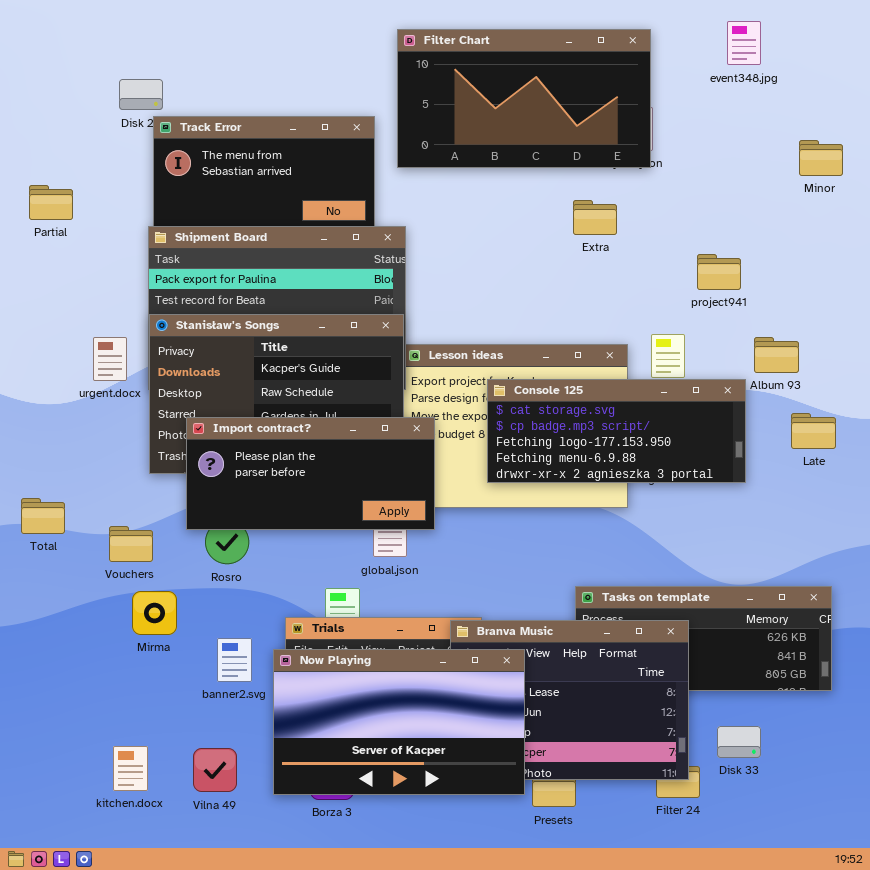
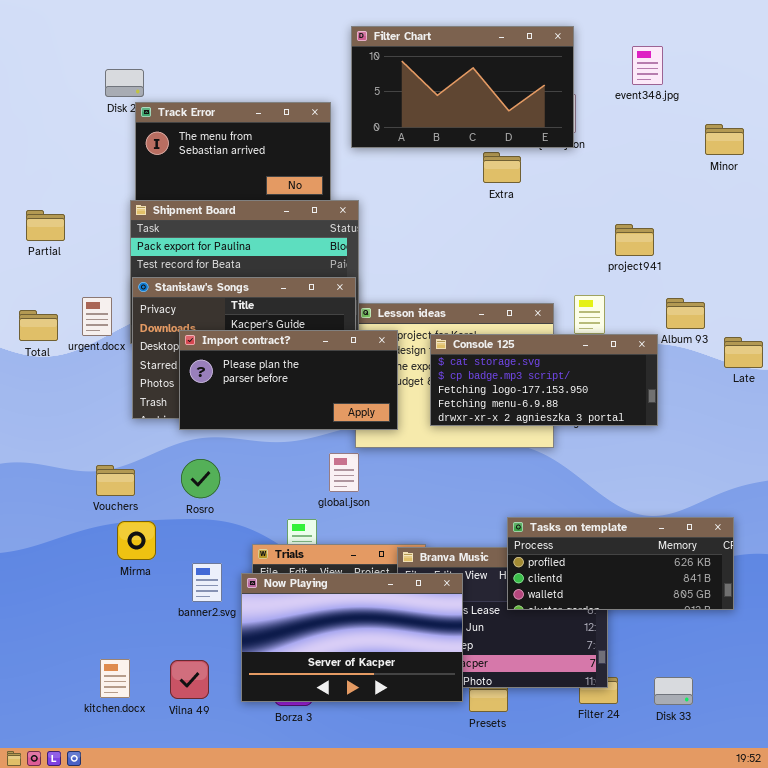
event348.jpg: [727,21,761,65] -> [632,46,663,85], moved
Partial: [29,185,73,220] -> [26,210,65,241], moved
Extra: [573,200,617,235] -> [483,152,521,183], moved
Late: [791,413,836,449] -> [724,337,763,368], moved
Import contract?: [186,417,435,530] -> [179,330,398,430], moved
Total: [21,498,65,534] -> [19,310,58,341], moved
Tasks on template: [575,586,832,691] -> [507,517,734,610], raised
Disk 33: [717,726,761,758] -> [654,677,693,705], moved

